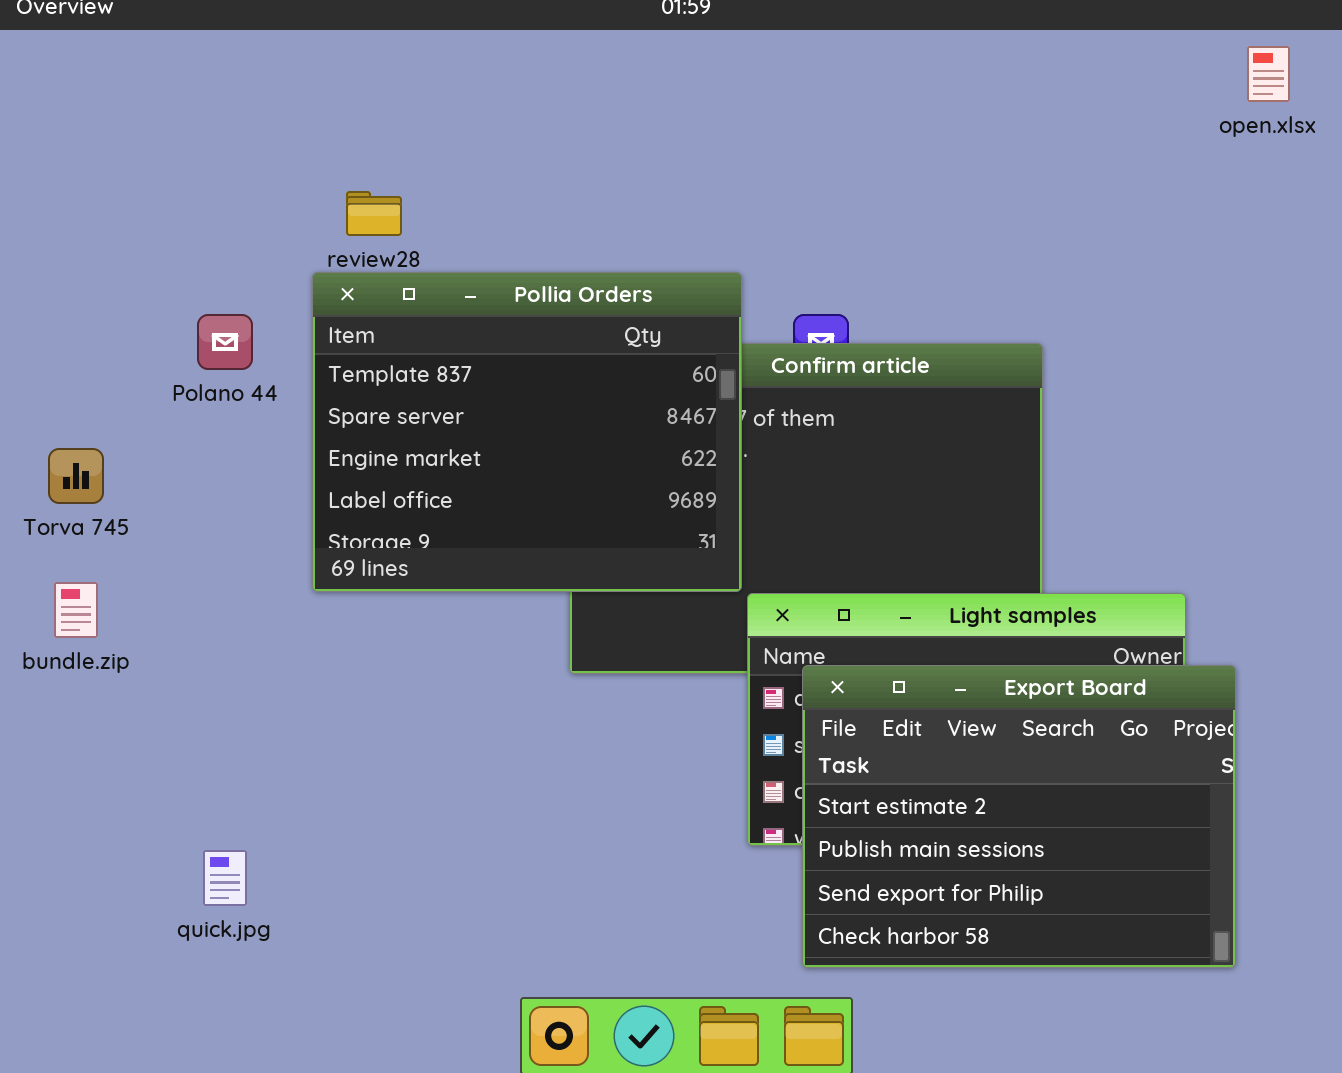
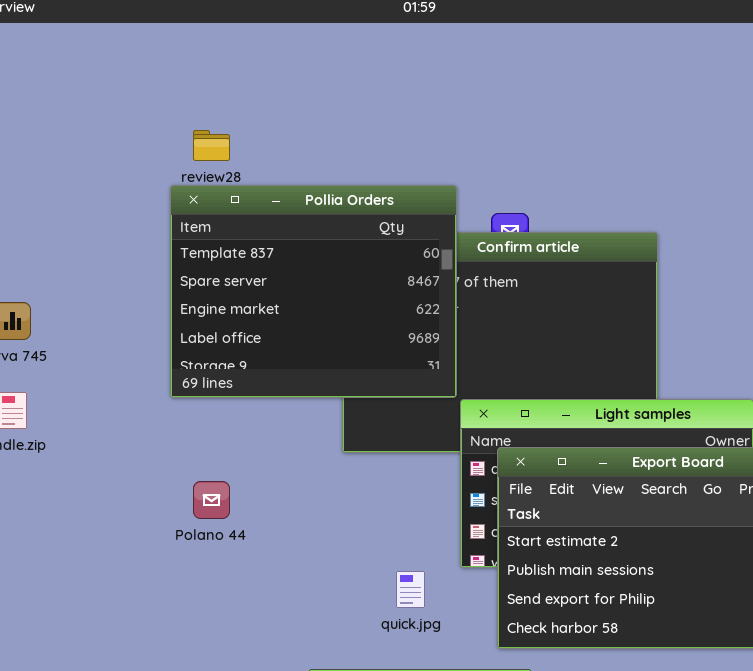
Polano 44: [197,314,253,370] -> [193,481,230,519], moved
quick.jpg: [203,850,247,906] -> [396,571,425,608], moved

